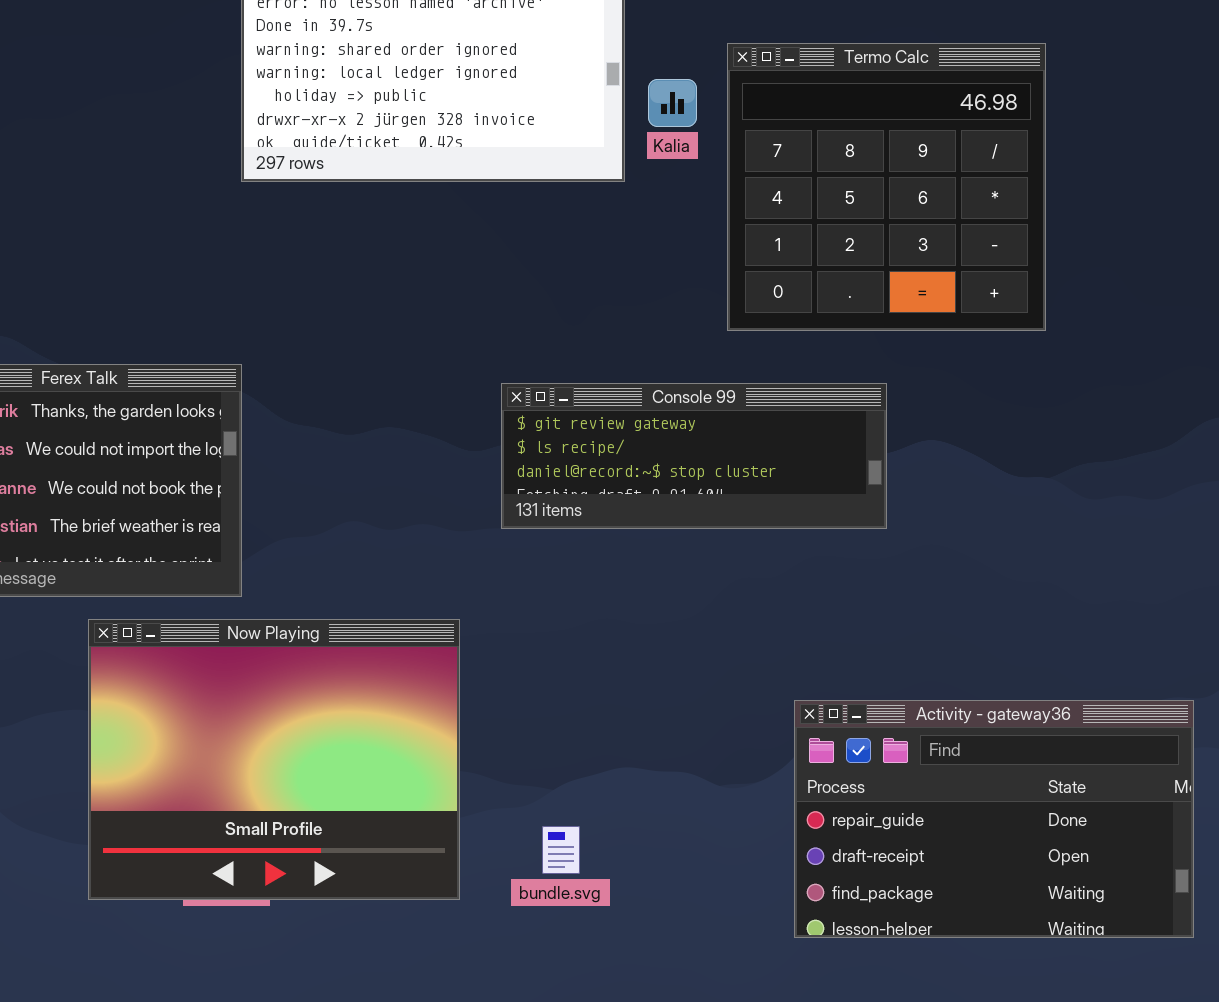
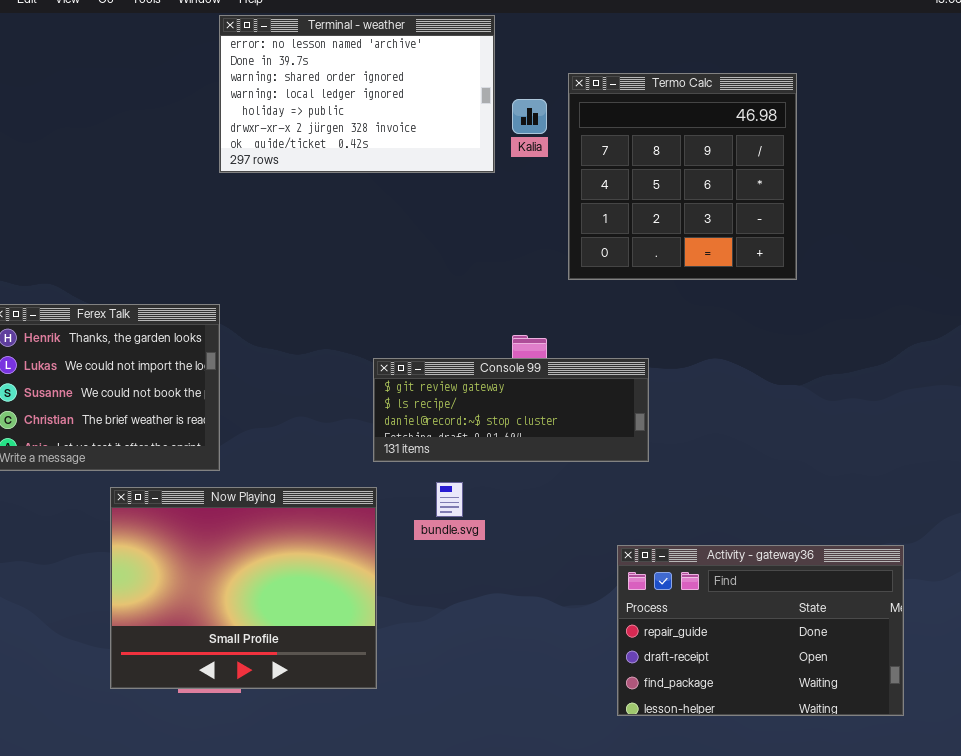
Console 99: [501,383,887,529] -> [373,358,649,462], moved
bundle.svg: [542,826,580,874] -> [436,482,463,517], moved

